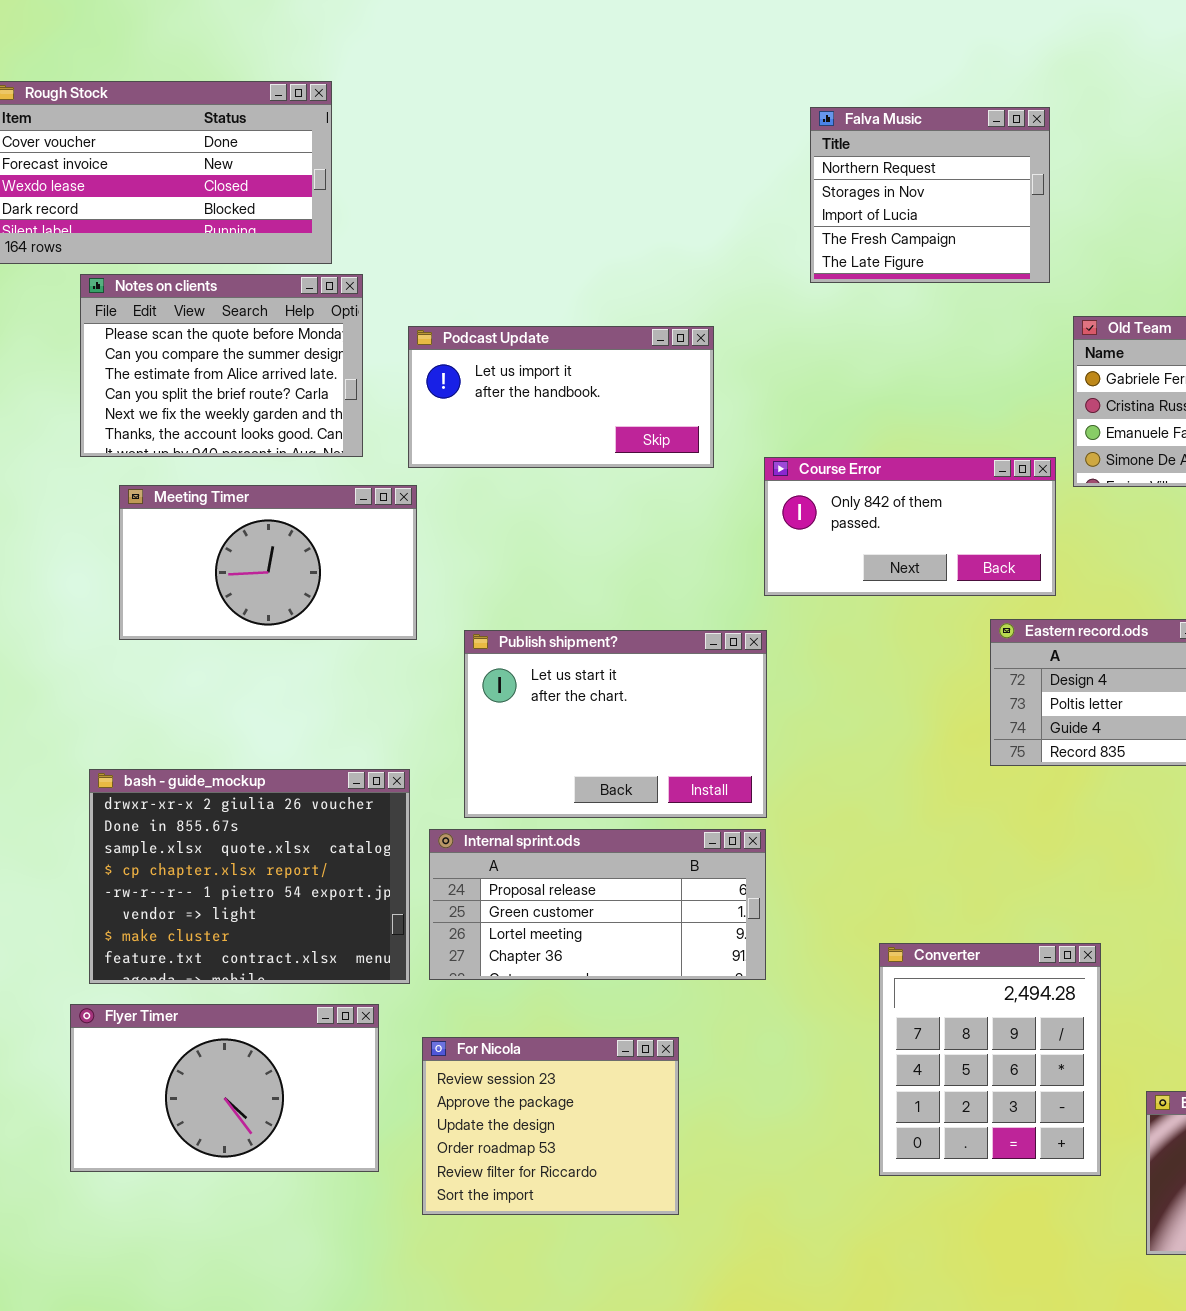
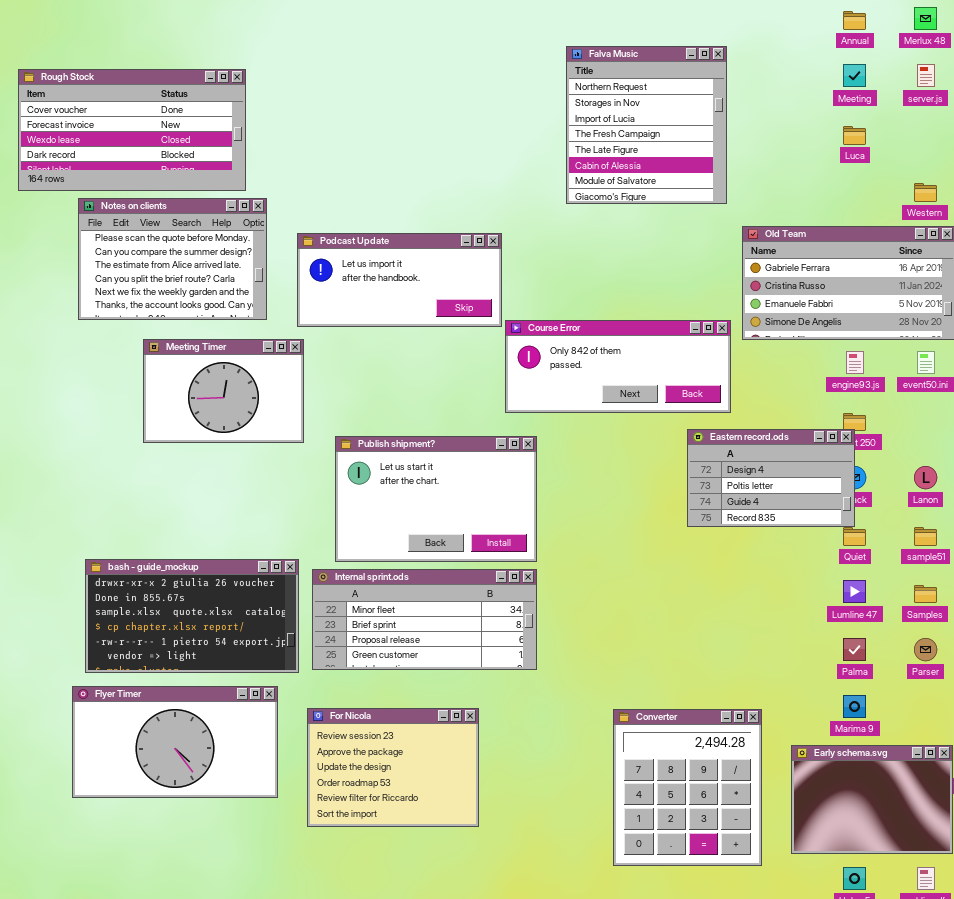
Falva Music: [810,107,1050,283] -> [566,46,727,204], resized
Course Error: [764,457,1056,596] -> [505,320,731,413], resized
Meeting Timer: [119,485,417,640] -> [143,339,304,443], resized
bash - guide_mockup: [89,769,410,984] -> [85,559,299,673], resized
Internal sprint.ods: [429,829,766,980] -> [312,569,537,670], scrolled up 2 rows
Converter: [879,943,1101,1176] -> [613,709,762,866], moved

